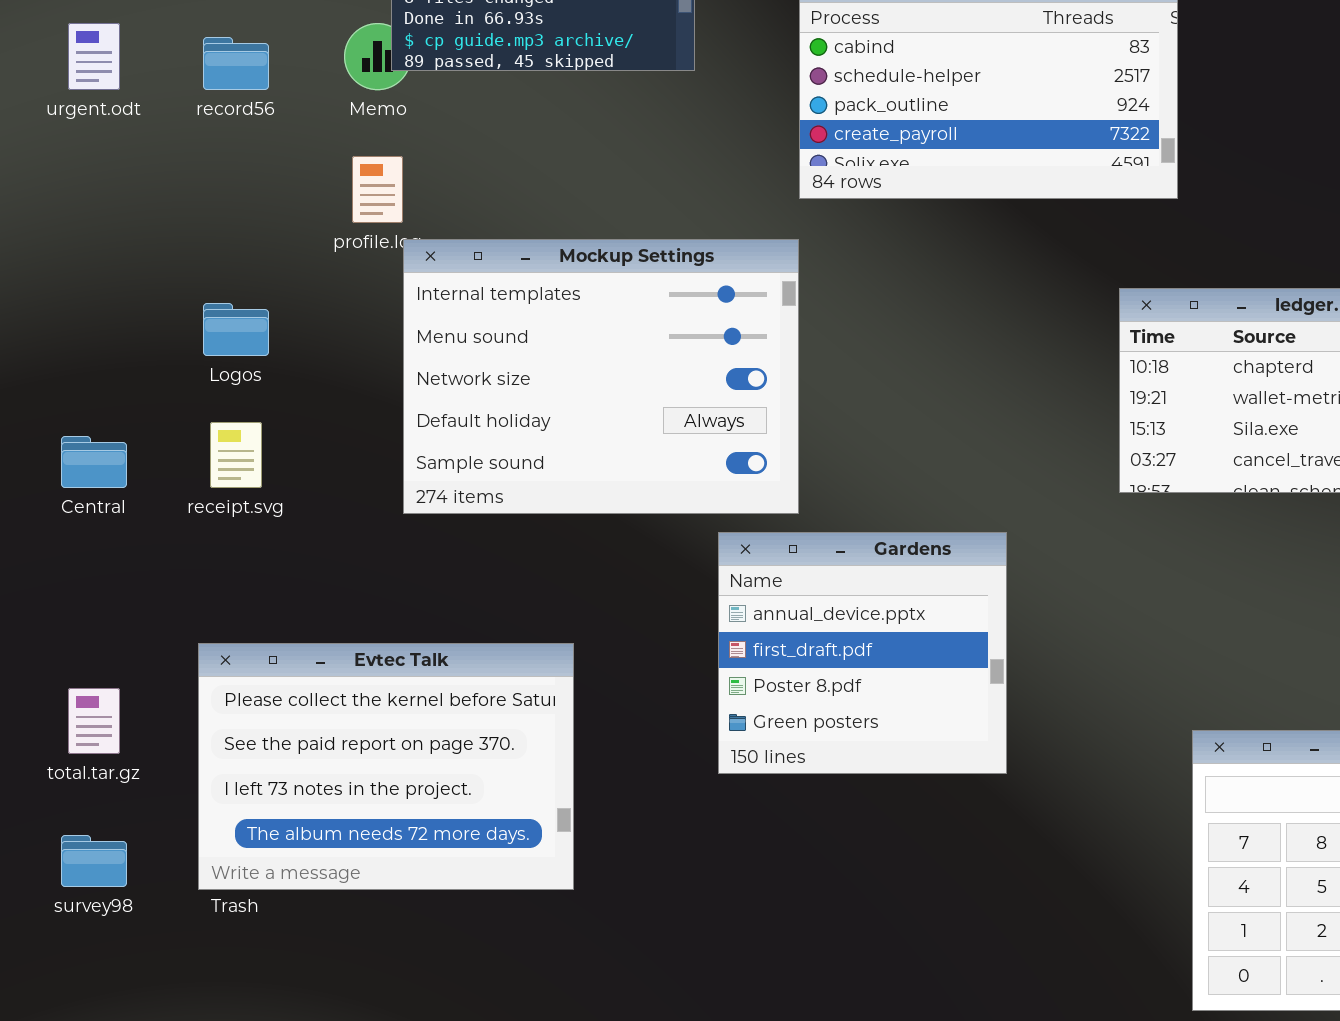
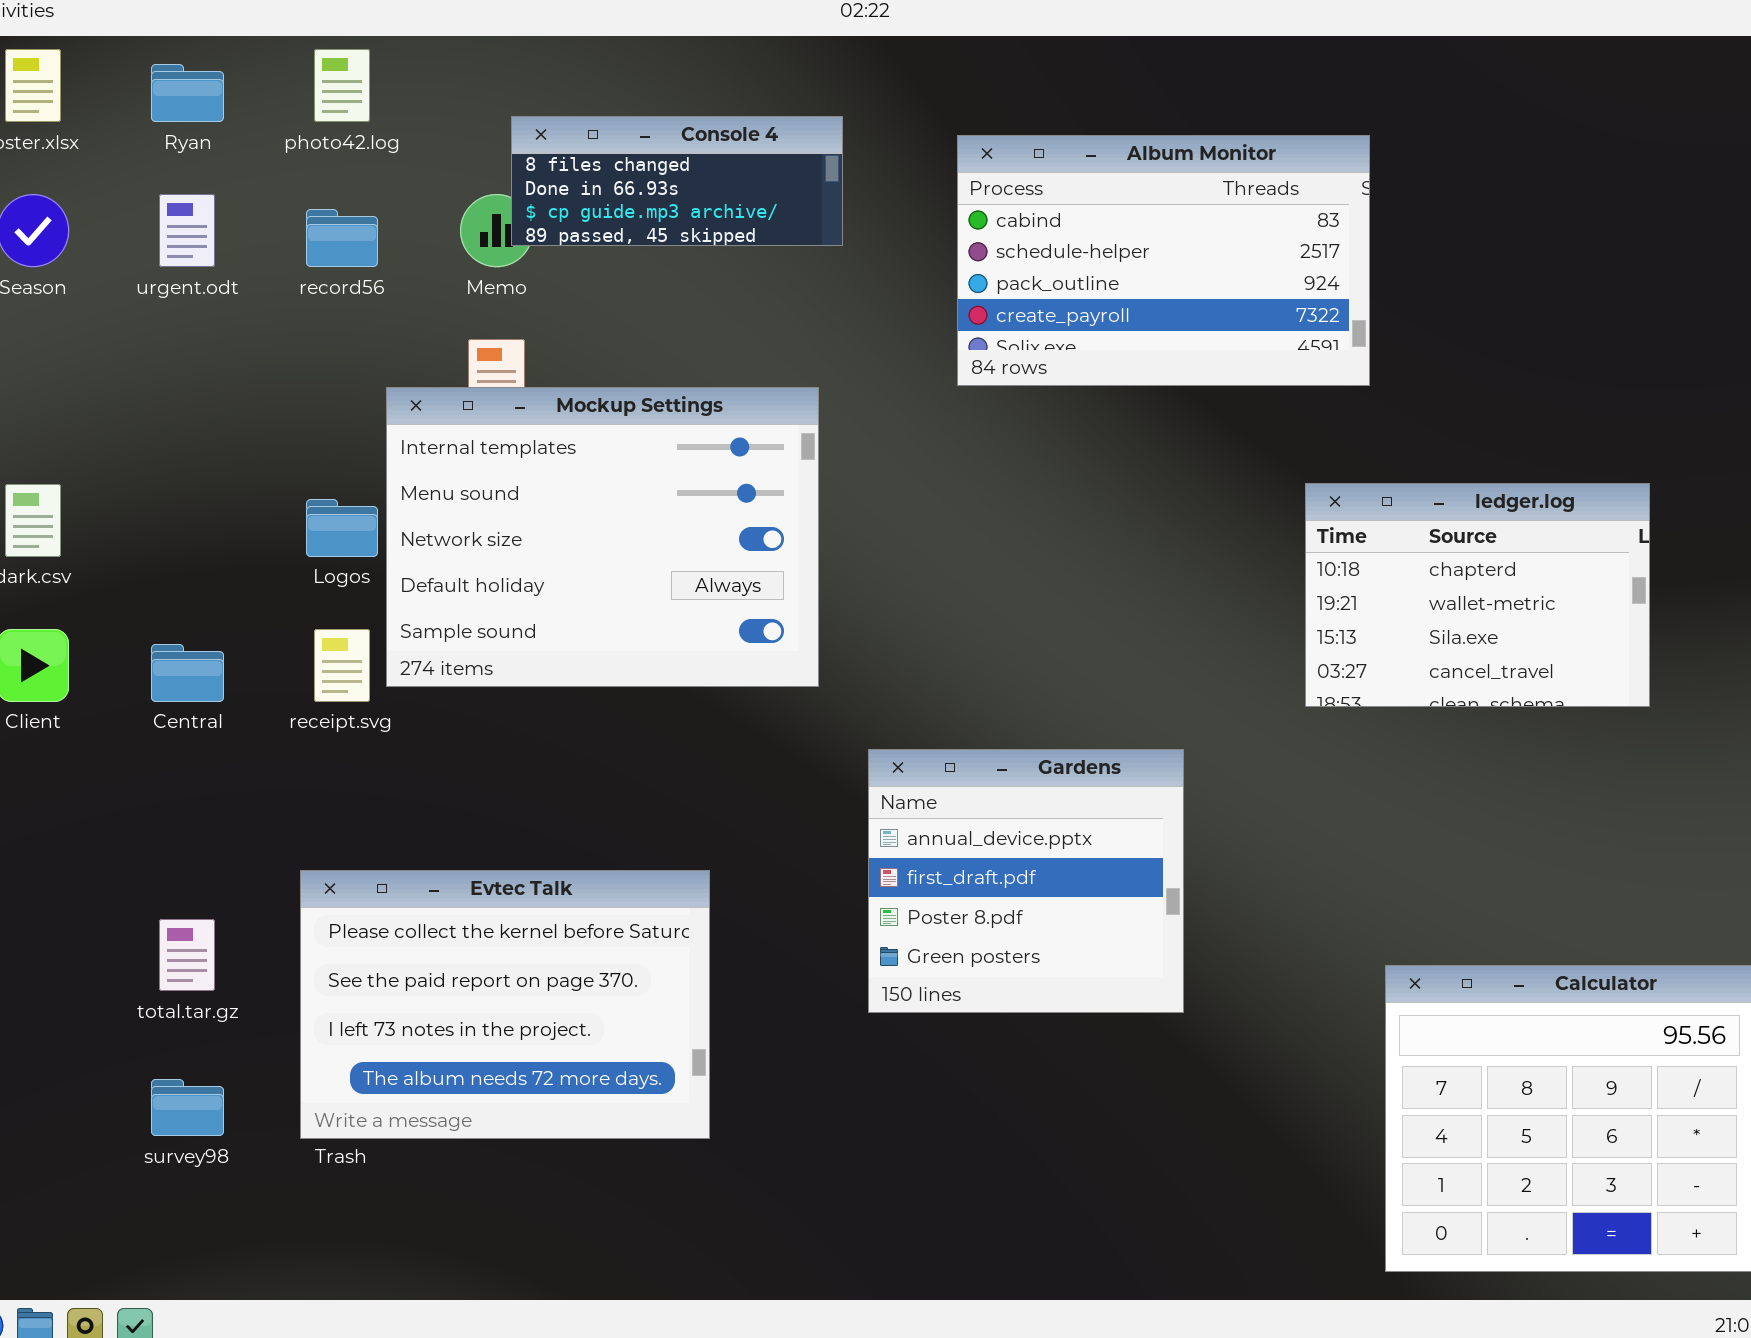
Mockup Settings: [403,239,799,514] -> [386,387,819,687], moved

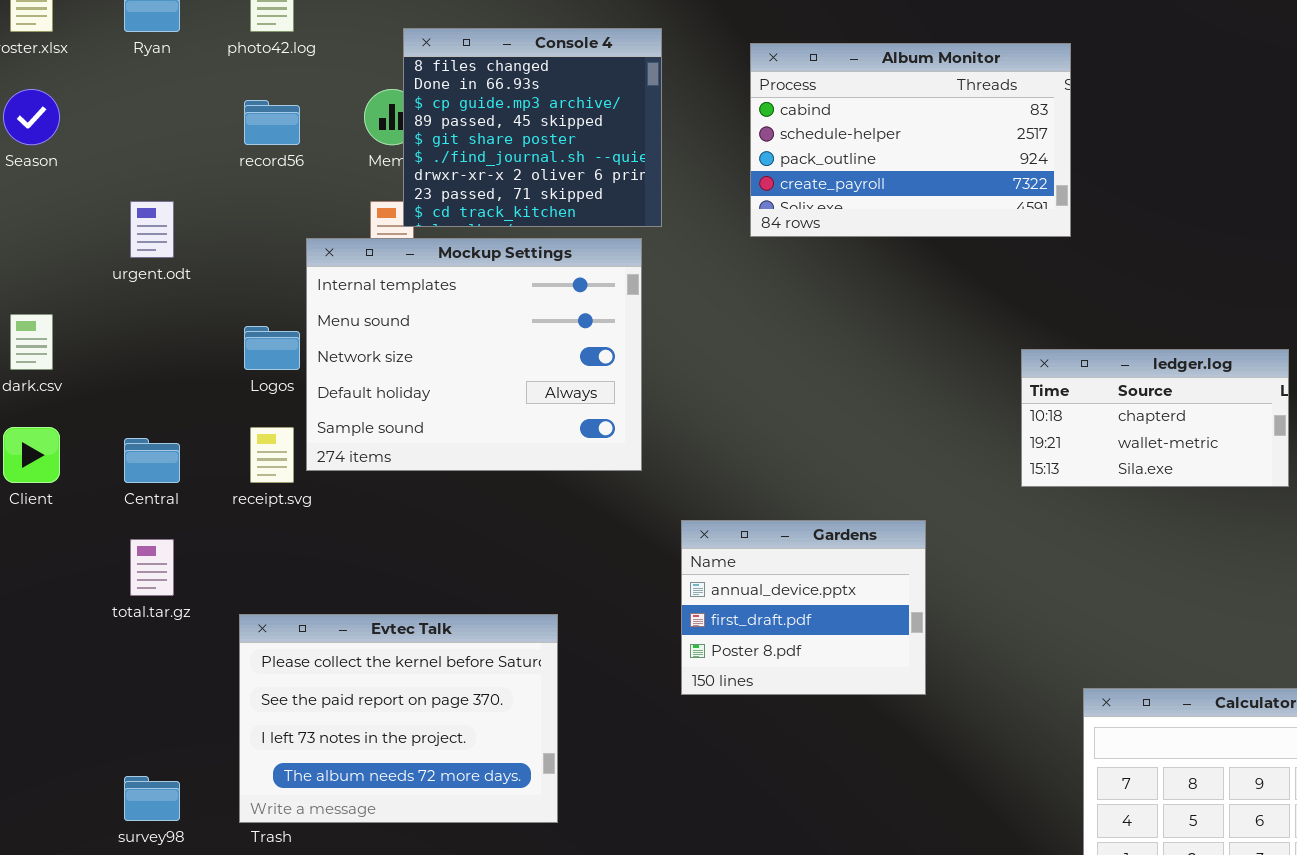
Console 4: [511,116,843,246] -> [403,28,662,227], resized
urgent.odt: [159,194,215,267] -> [130,201,174,258], moved
ledger.log: [1305,483,1650,707] -> [1021,349,1289,487], resized
Gardens: [868,749,1184,1013] -> [681,520,926,695], resized
total.tar.gz: [159,919,215,991] -> [130,539,174,596], moved

